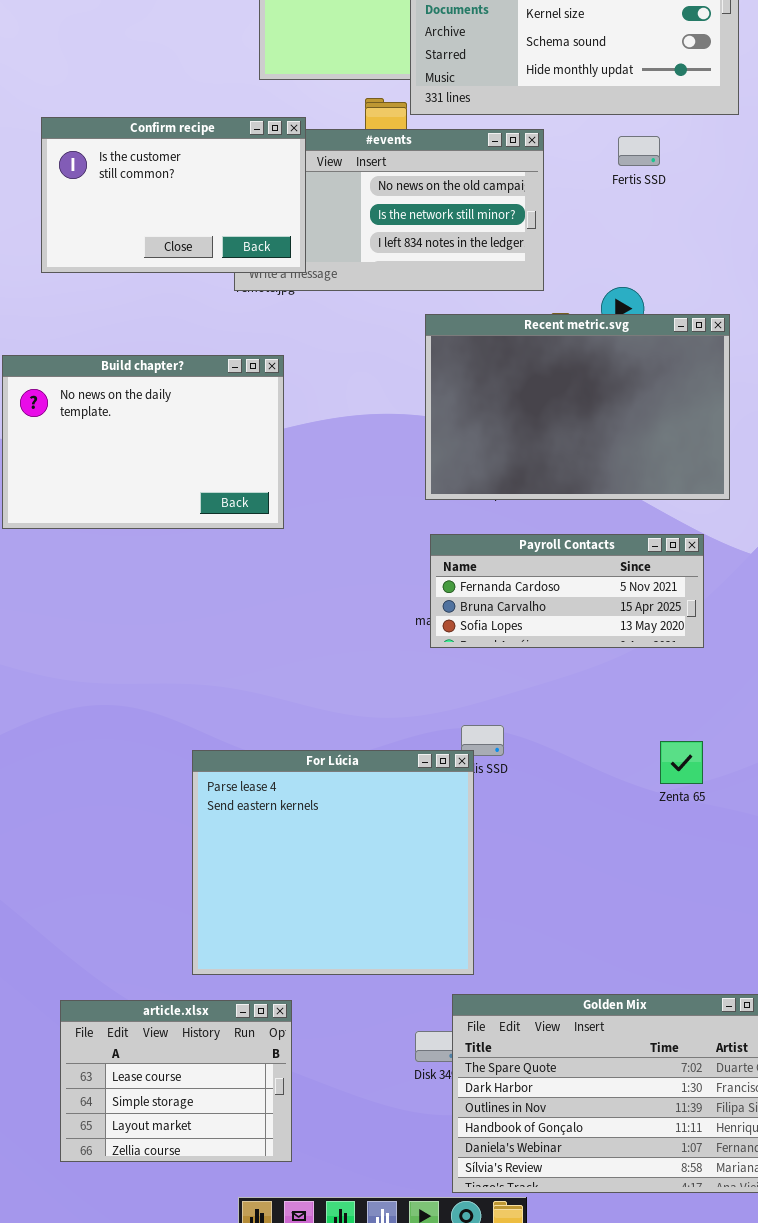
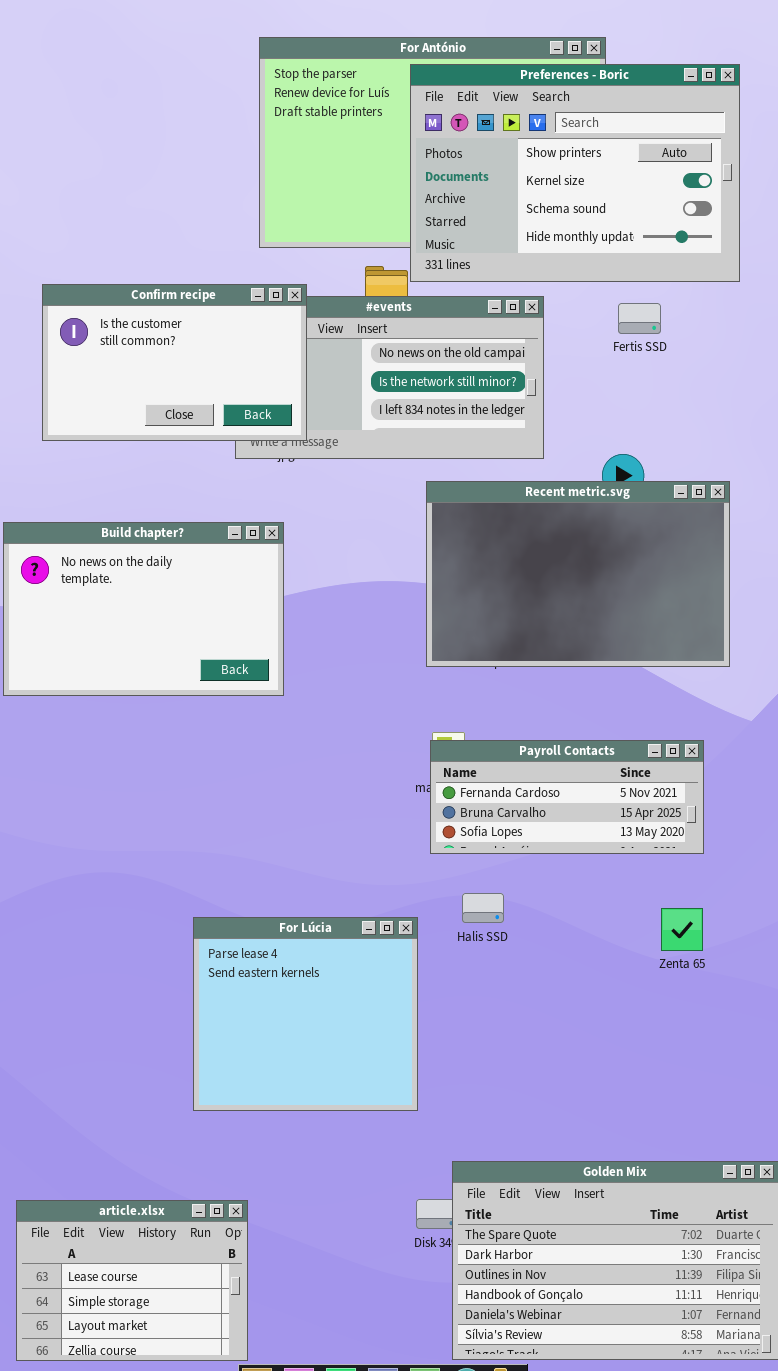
Payroll Contacts: [430,534,704,648] -> [430,740,704,854], moved
For Lúcia: [192,750,474,975] -> [193,917,418,1111], resized
article.xlsx: [60,1000,292,1162] -> [16,1200,248,1361], moved

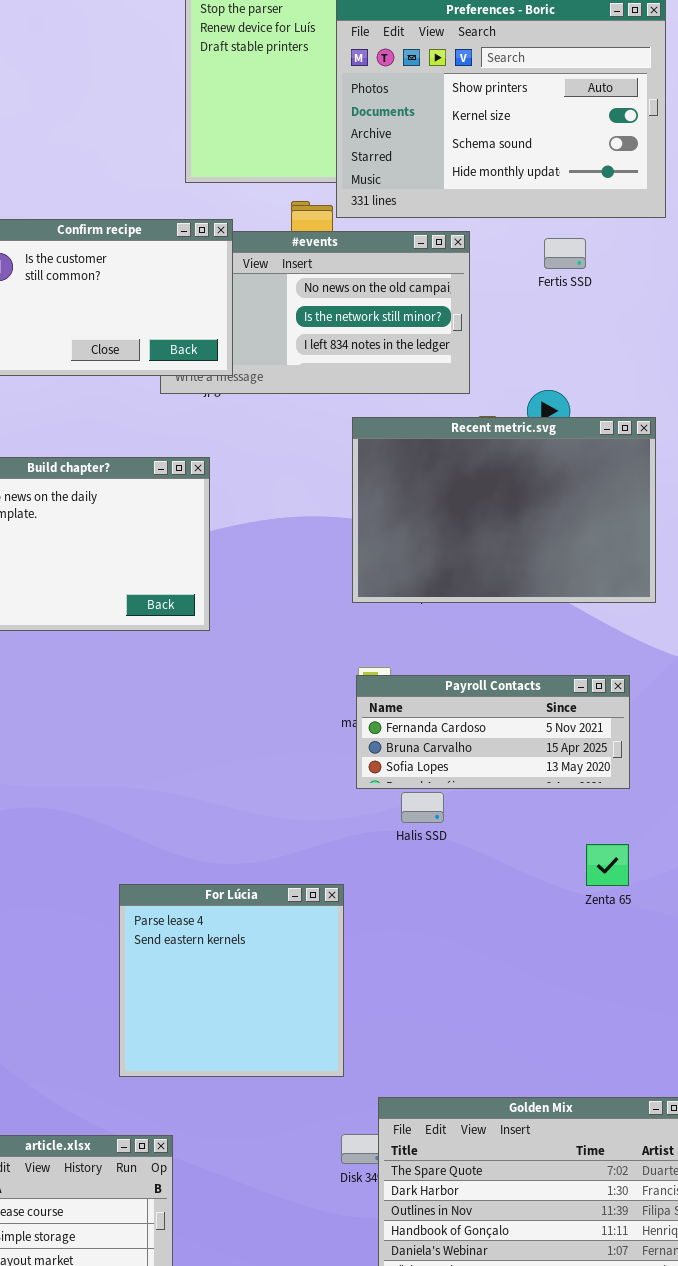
Halis SSD: [462,893,504,923] -> [401,792,444,823], moved
For Lúcia: [193,917,418,1111] -> [119,884,344,1077], moved

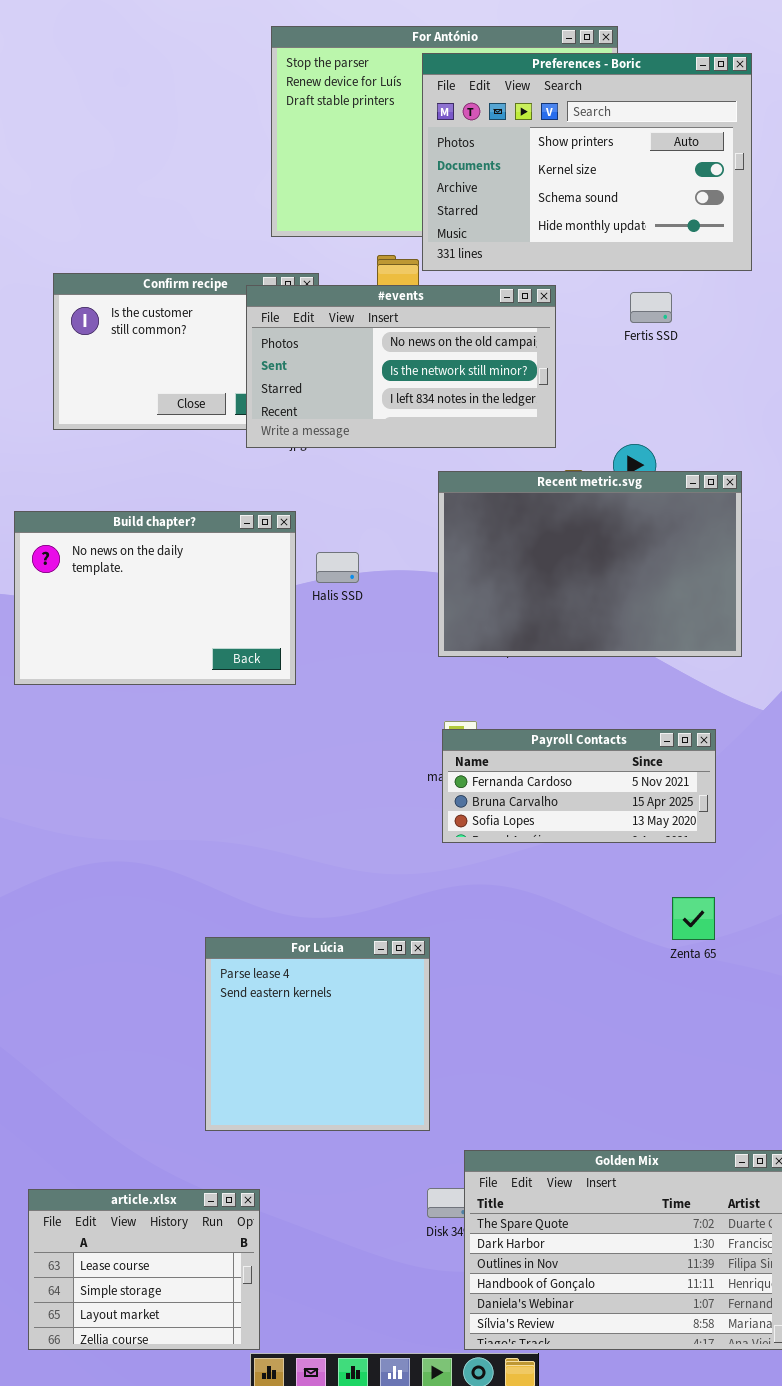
#events: [160,231,470,394] -> [246,285,556,448], raised
Halis SSD: [401,792,444,823] -> [316,552,359,583], moved

